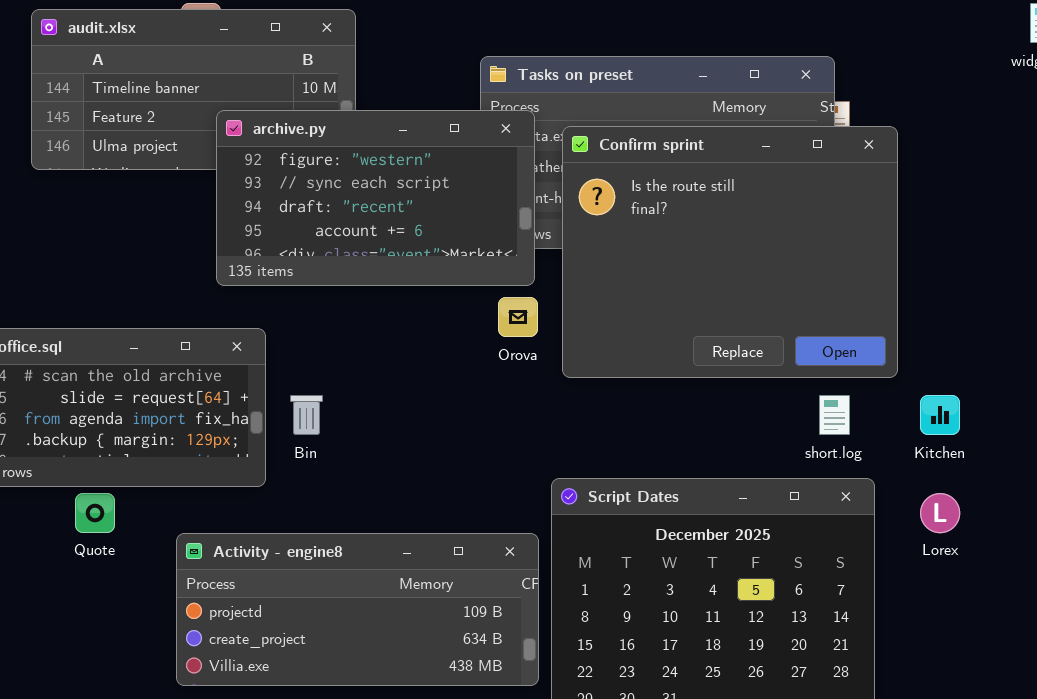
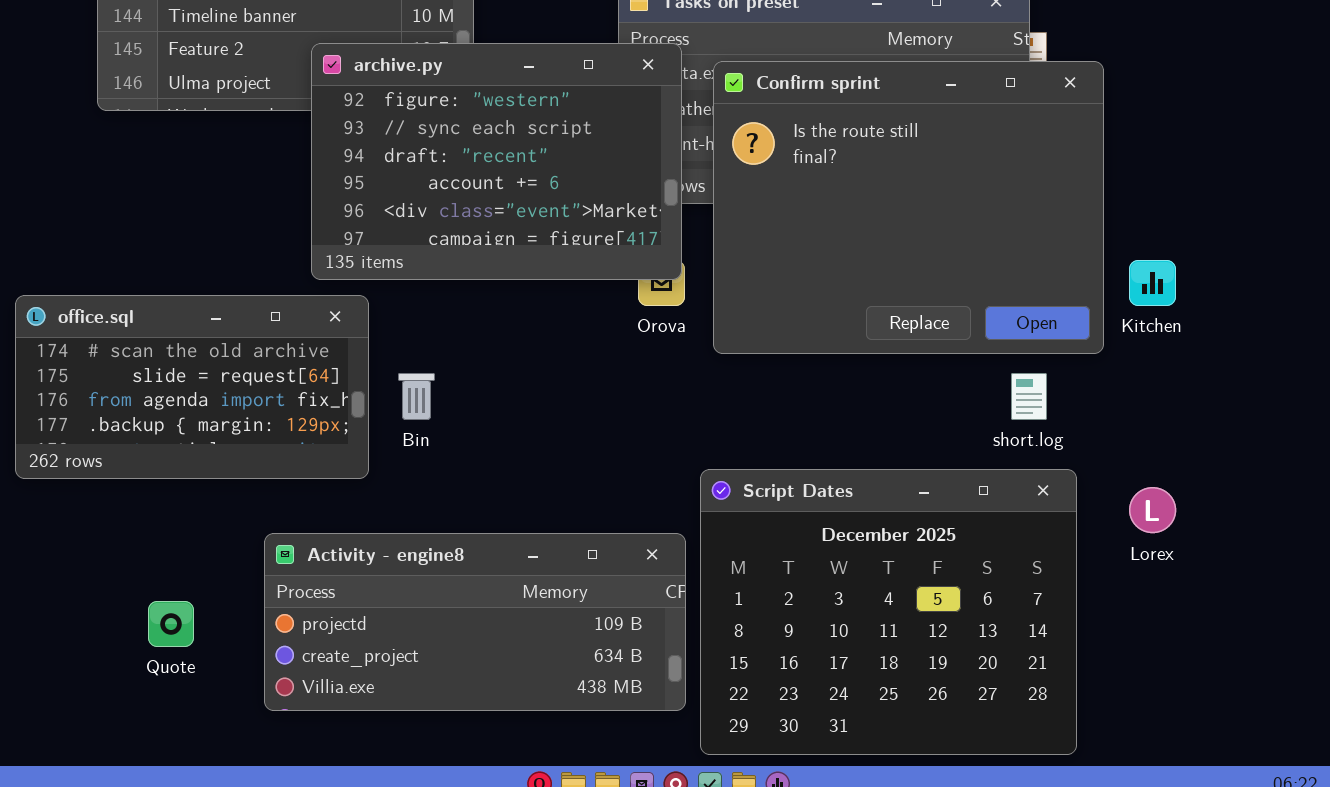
archive.py: [216,110,535,286] -> [311,43,682,280], resized
Kitchen: [920,395,960,435] -> [1129,260,1176,306], moved
Quote: [75,493,115,533] -> [148,601,194,647], moved

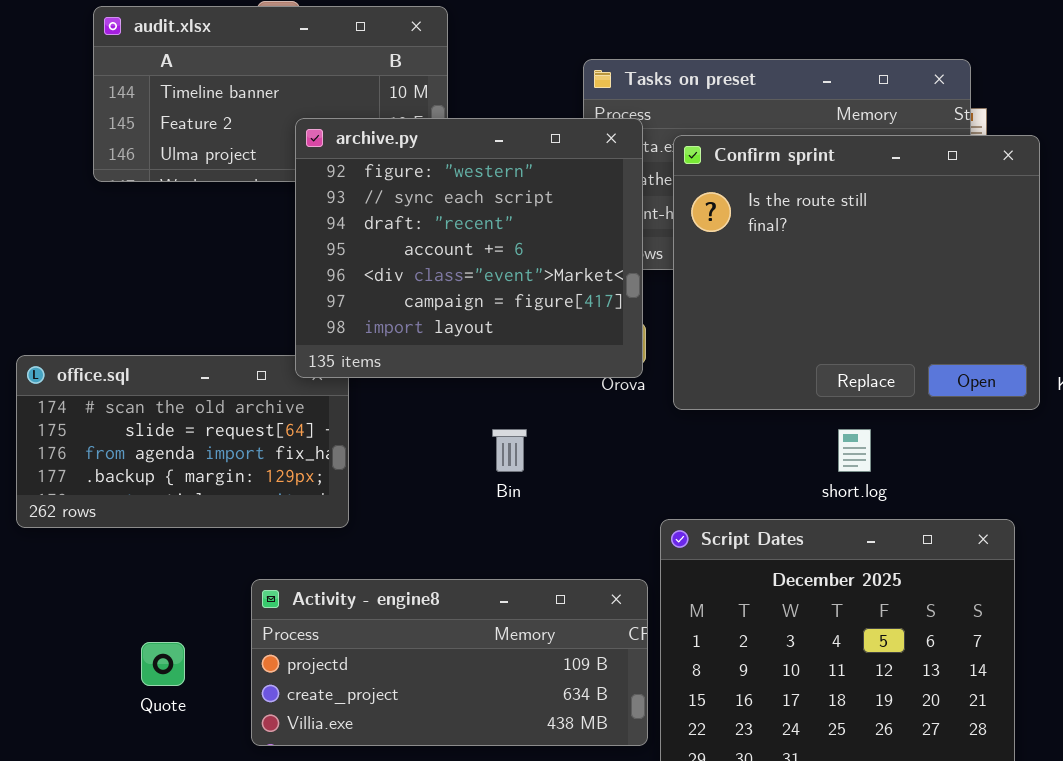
archive.py: [311,43,682,280] -> [295,118,643,378], resized
Bin: [398,373,435,420] -> [492,429,527,472], moved
short.log: [1011,373,1047,420] -> [838,429,871,472], moved

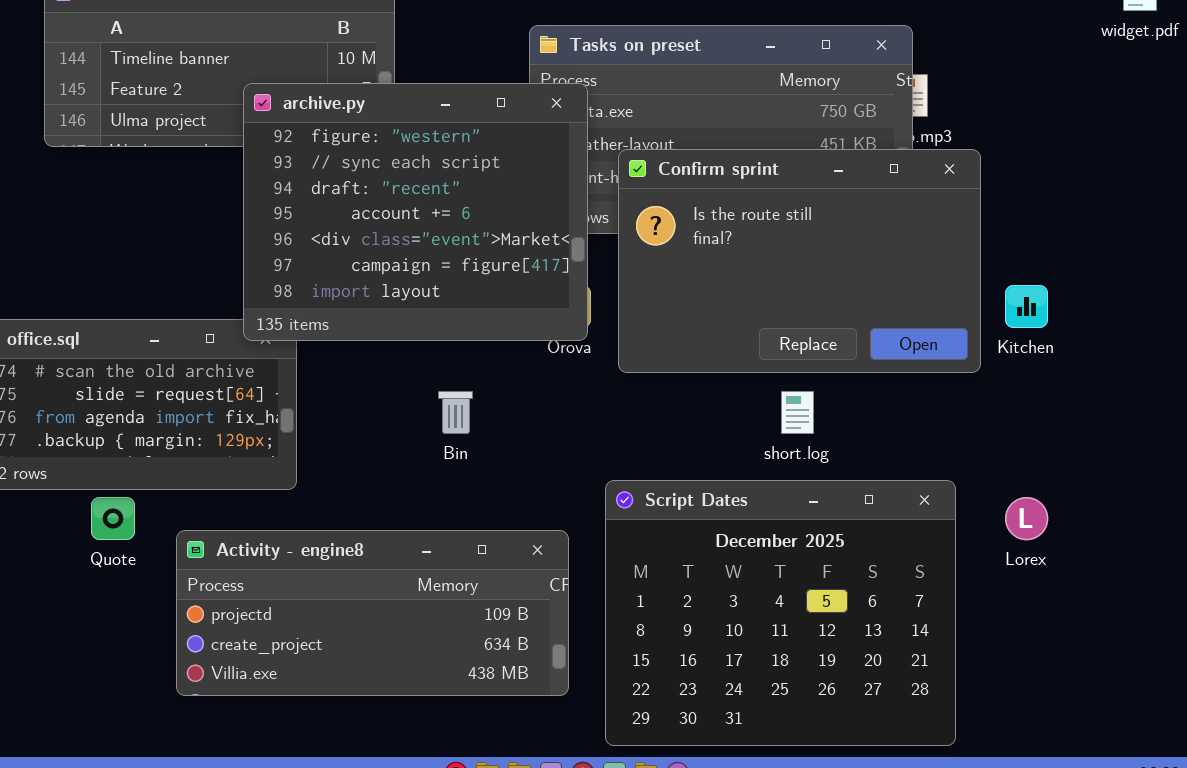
Confirm sprint: [673,135,1040,410] -> [618,149,981,373], resized
Activity - engine8: [251,579,648,746] -> [176,530,569,696], moved
Quote: [141,642,185,686] -> [91,497,135,540], moved

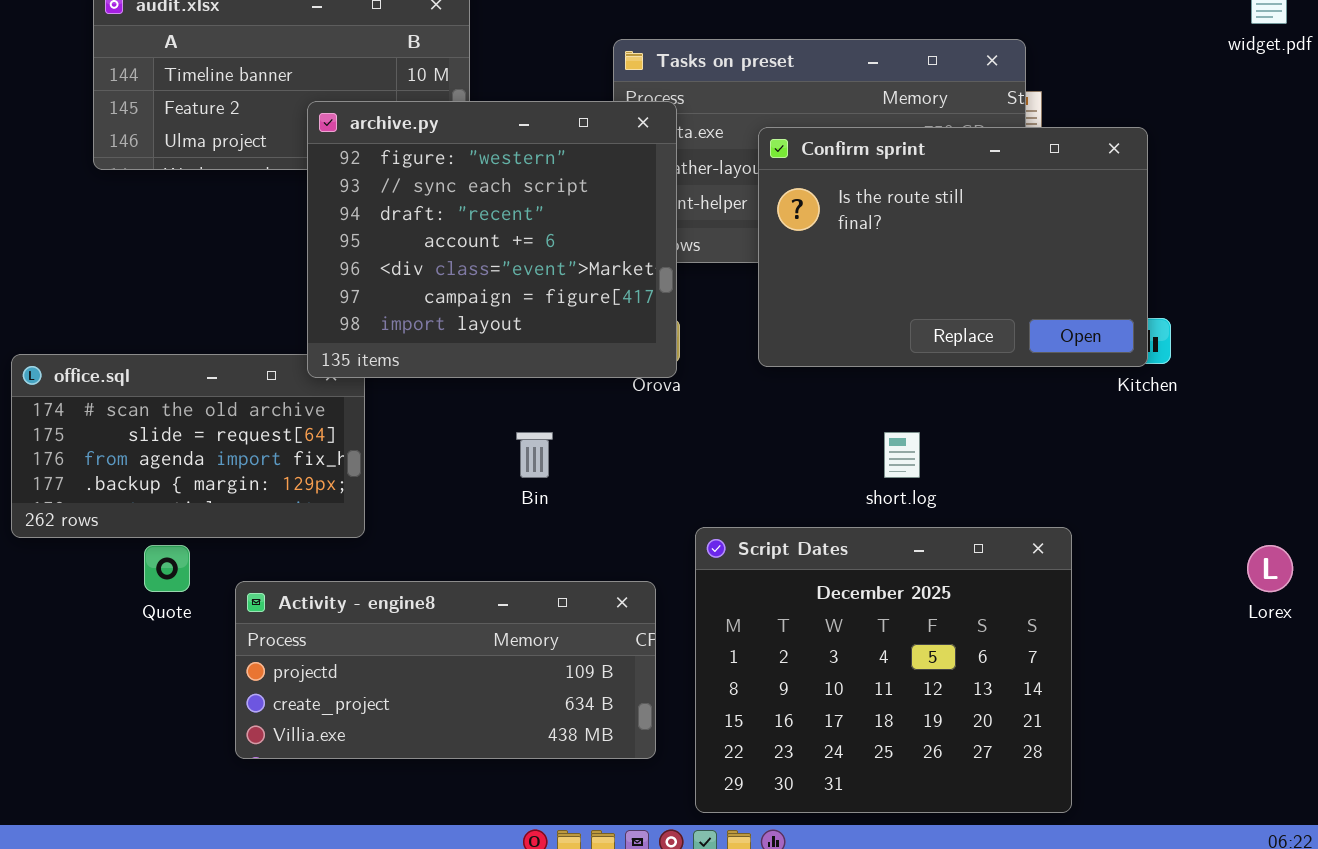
Confirm sprint: [618,149,981,373] -> [758,127,1148,367], moved
Lorex: [1005,497,1048,540] -> [1247,545,1293,592], moved

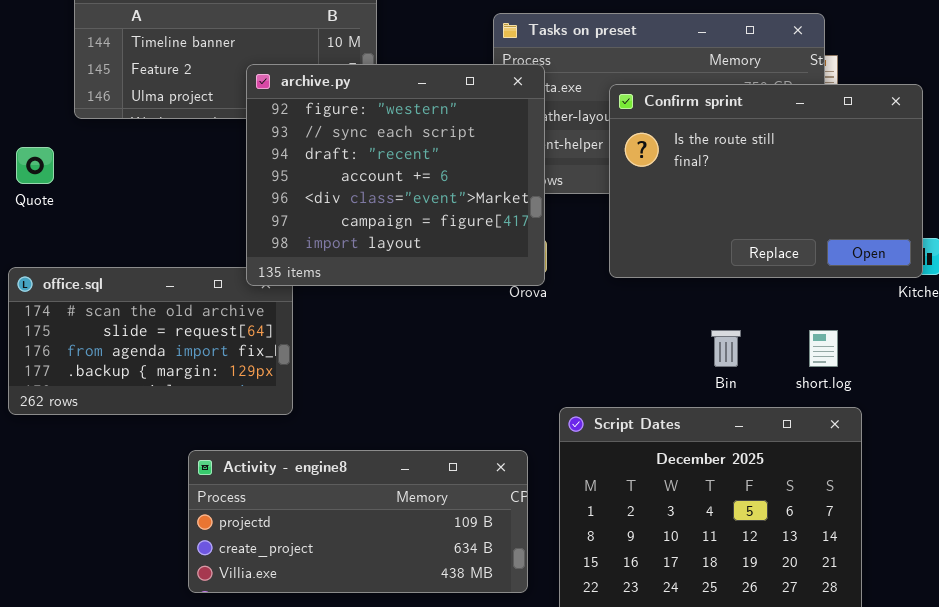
Bin: [516,432,553,478] -> [711,330,741,367], moved
short.log: [884,432,920,478] -> [809,330,838,367], moved
Quote: [144,545,190,592] -> [16,147,54,184], moved

